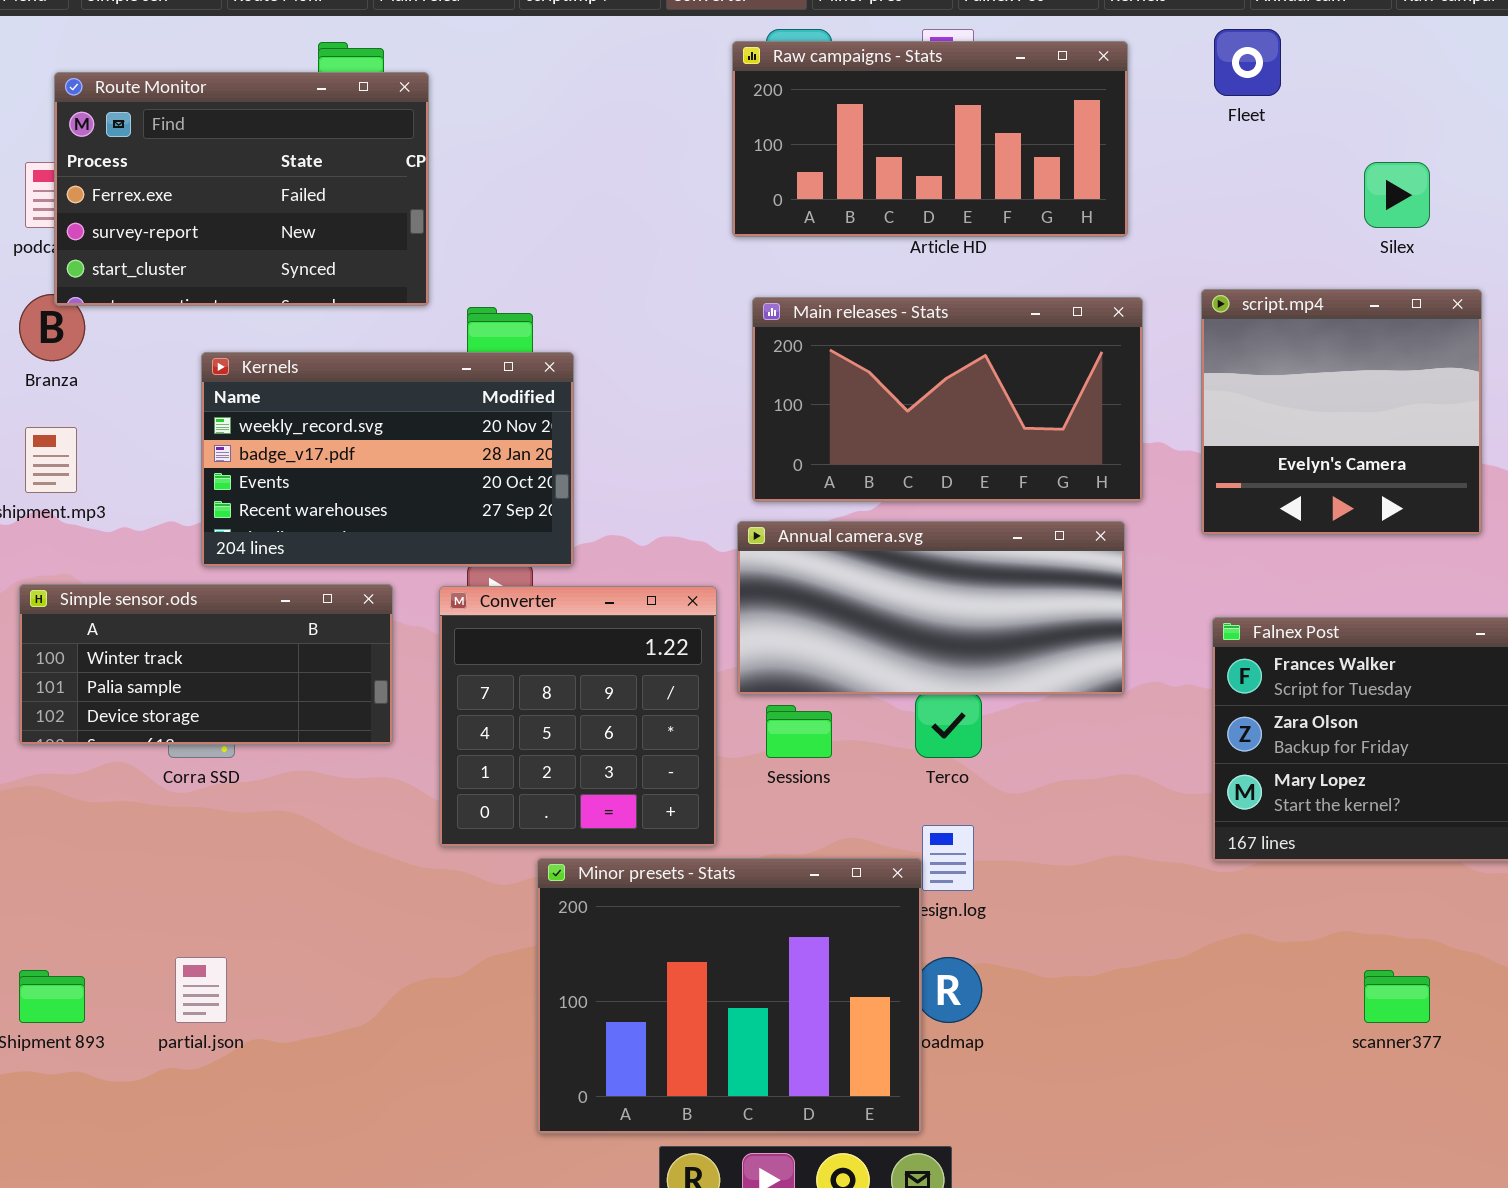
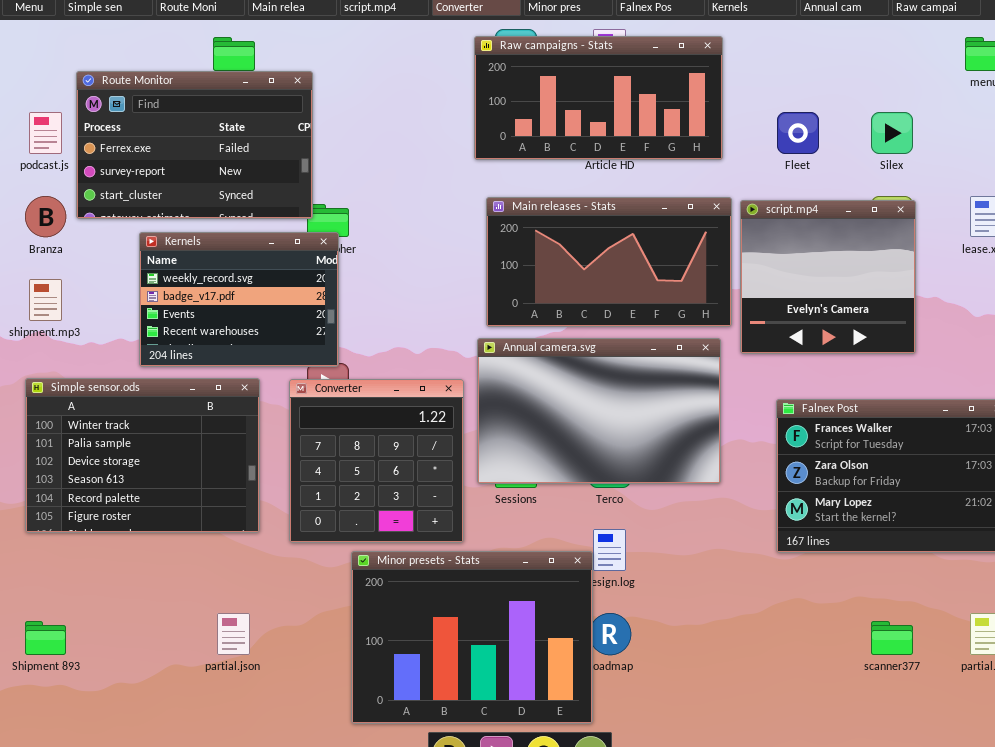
Fleet: [1214,29,1281,96] -> [777,112,819,154], moved
Route Monitor: [54,72,429,306] -> [76,71,313,219], moved
script.mp4: [1201,289,1482,535] -> [740,200,916,354], moved
Kernels: [201,352,574,567] -> [139,232,339,367], resized
Annual camera.svg: [737,521,1125,695] -> [477,338,721,484], resized
Simple sensor.ods: [19,584,393,745] -> [25,378,260,533], resized
partial.json: [175,957,227,1023] -> [217,613,250,655], moved

